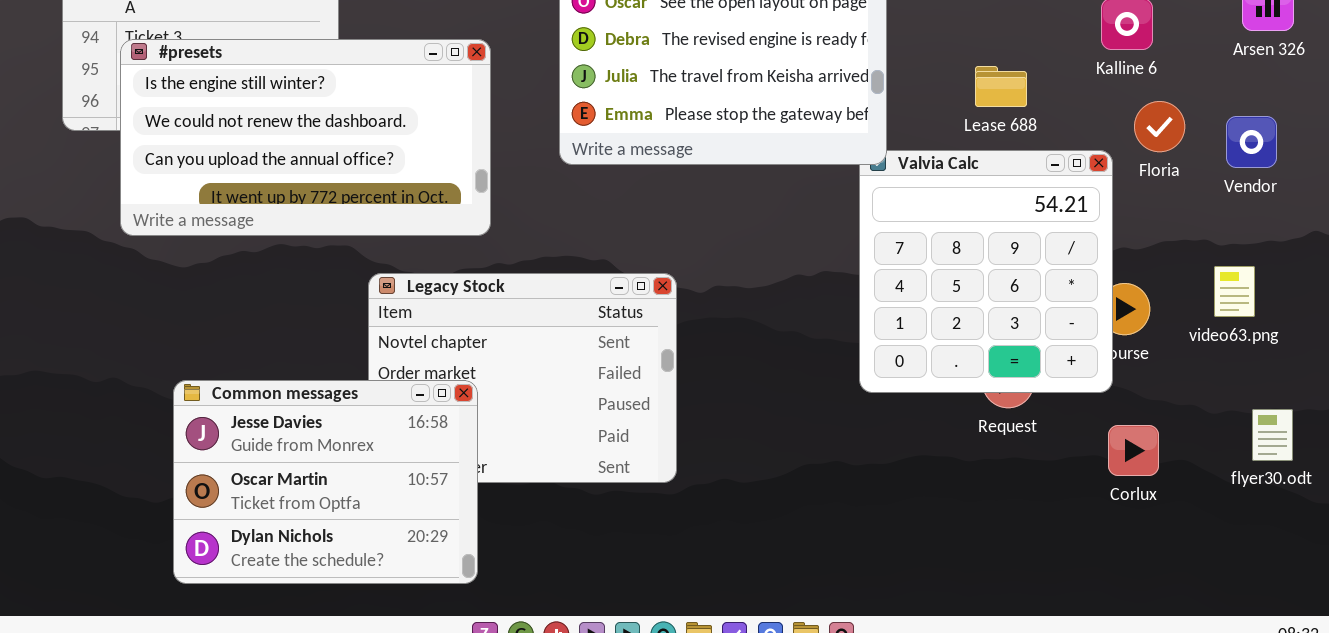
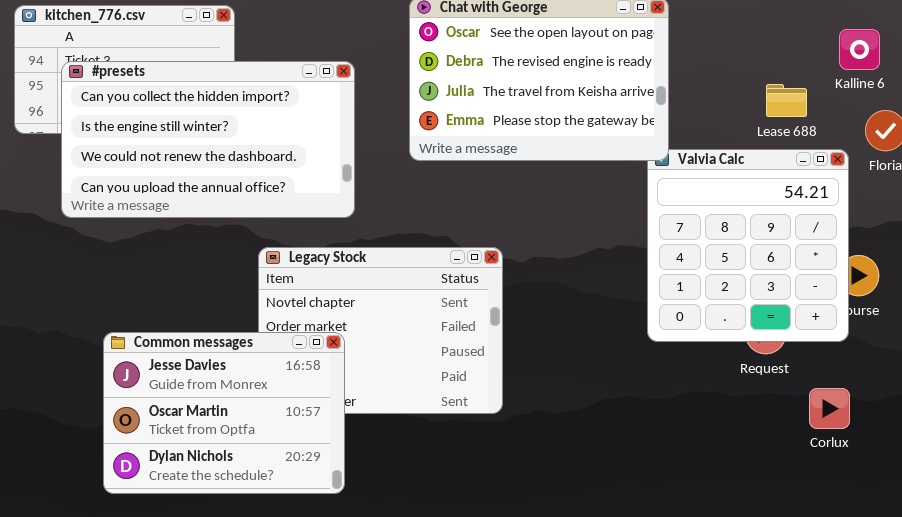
#presets: [120,39,491,236] -> [61,61,355,218], scrolled up 1 row
Lease 688: [975,66,1027,107] -> [766,84,807,117], moved
Corlux: [1108,425,1159,476] -> [809,388,850,429], moved

